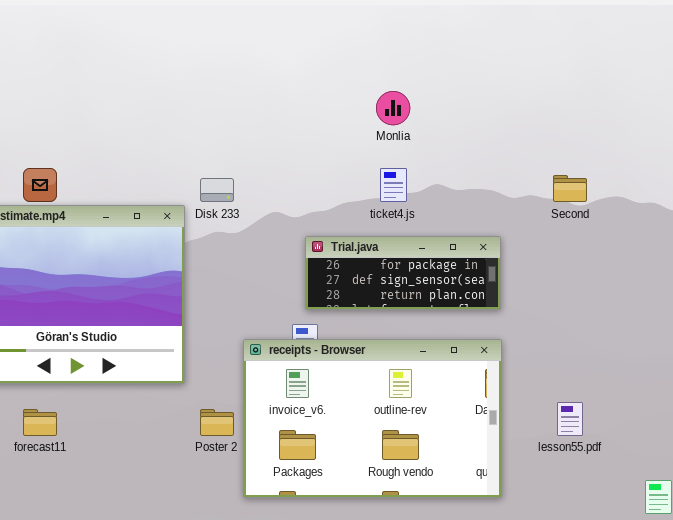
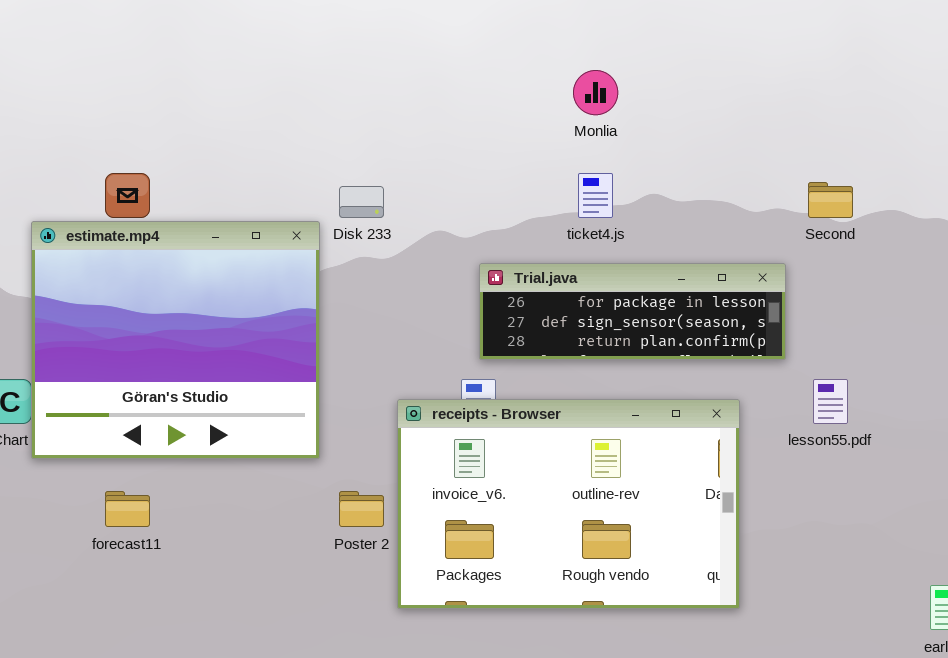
Trial.java: [305,236,501,310] -> [479,263,786,360], resized
lesson55.pdf: [557,402,583,436] -> [813,379,848,424], moved

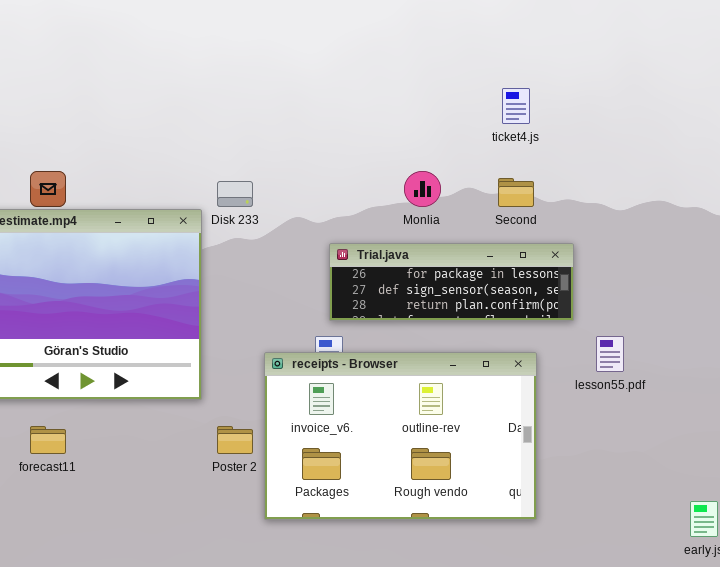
Monlia: [573,70,618,115] -> [404,171,441,207], moved
ticket4.js: [578,173,613,218] -> [502,88,530,124], moved
Second: [808,182,853,218] -> [498,178,534,207], moved

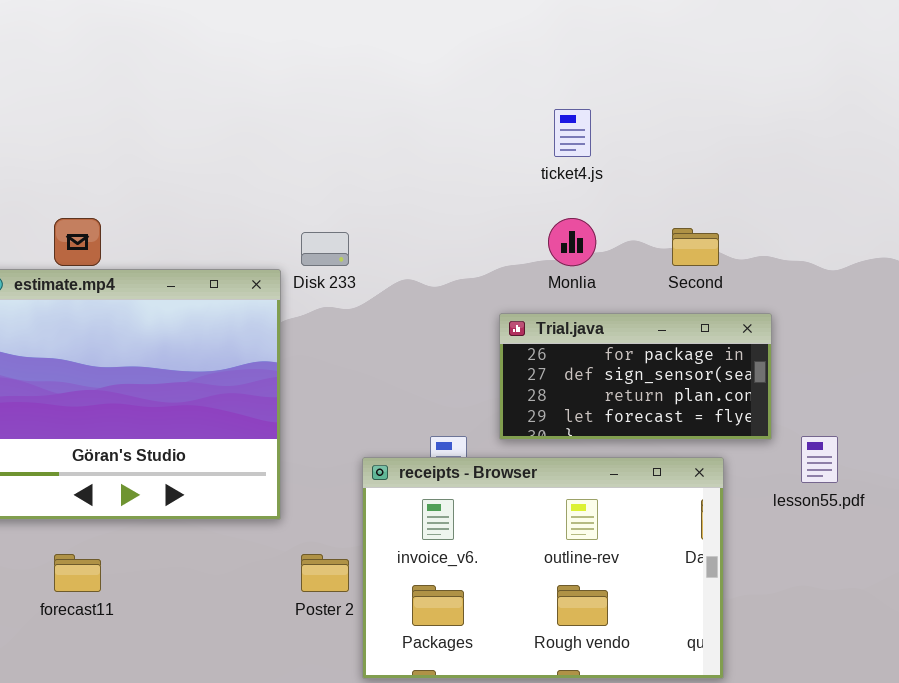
ticket4.js: [502,88,530,124] -> [554,109,591,157], moved
Trial.java: [329,243,574,321] -> [499,313,772,440], resized

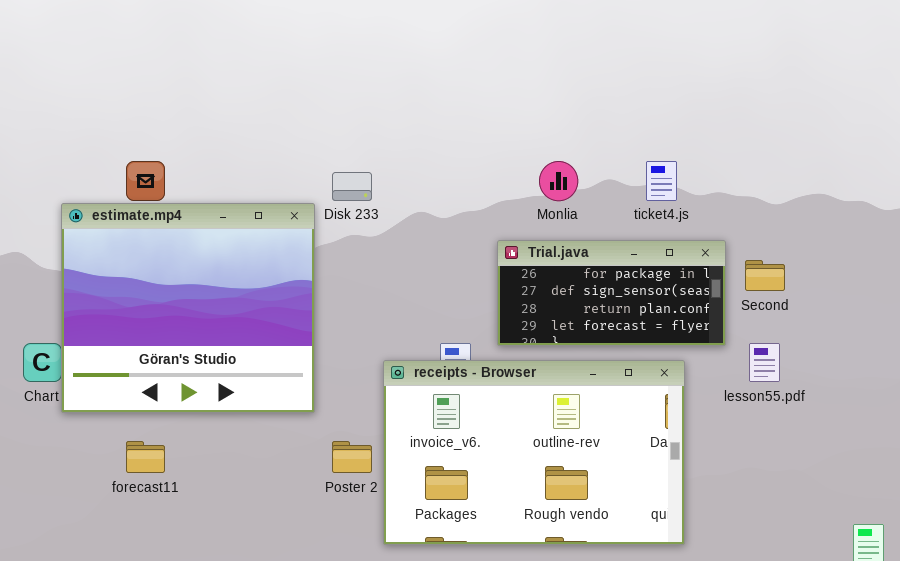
ticket4.js: [554,109,591,157] -> [646,161,677,201], moved
Second: [672,228,719,266] -> [745,260,785,291], moved

